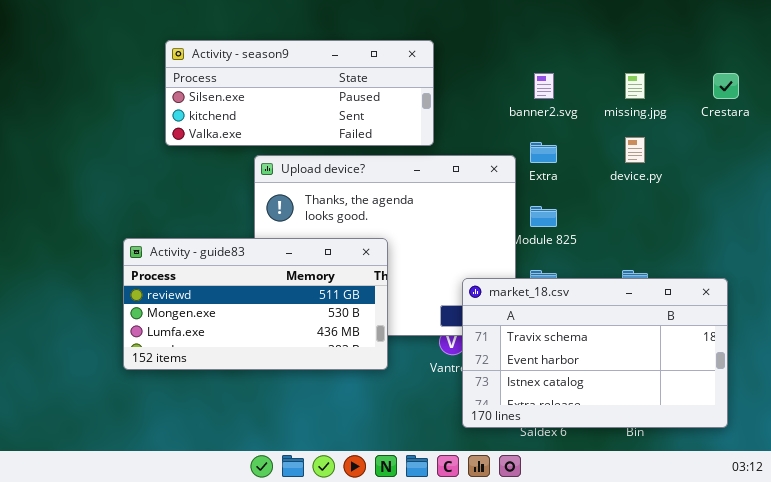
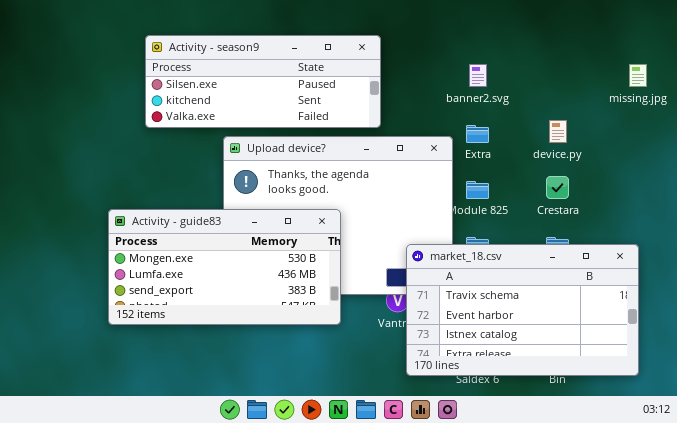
missing.jpg: [625,73,645,99] -> [629,64,647,87], moved
Crestara: [713,73,739,99] -> [546,176,569,199], moved
Activity - guide83: [123,238,388,370] -> [108,209,341,325], scrolled down 1 row

